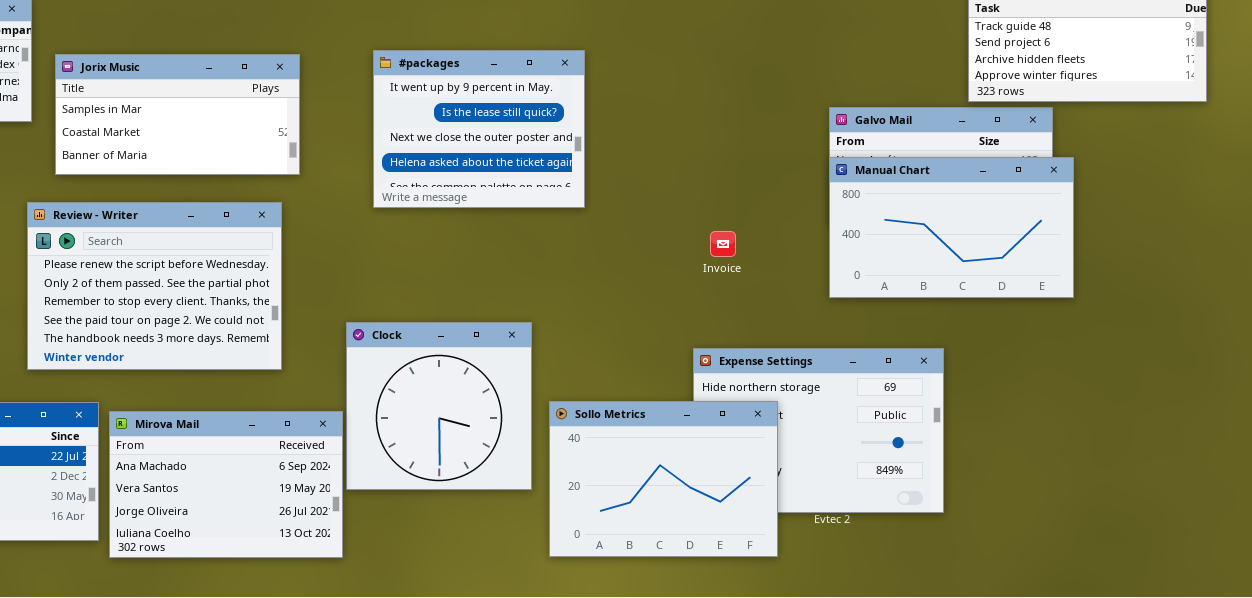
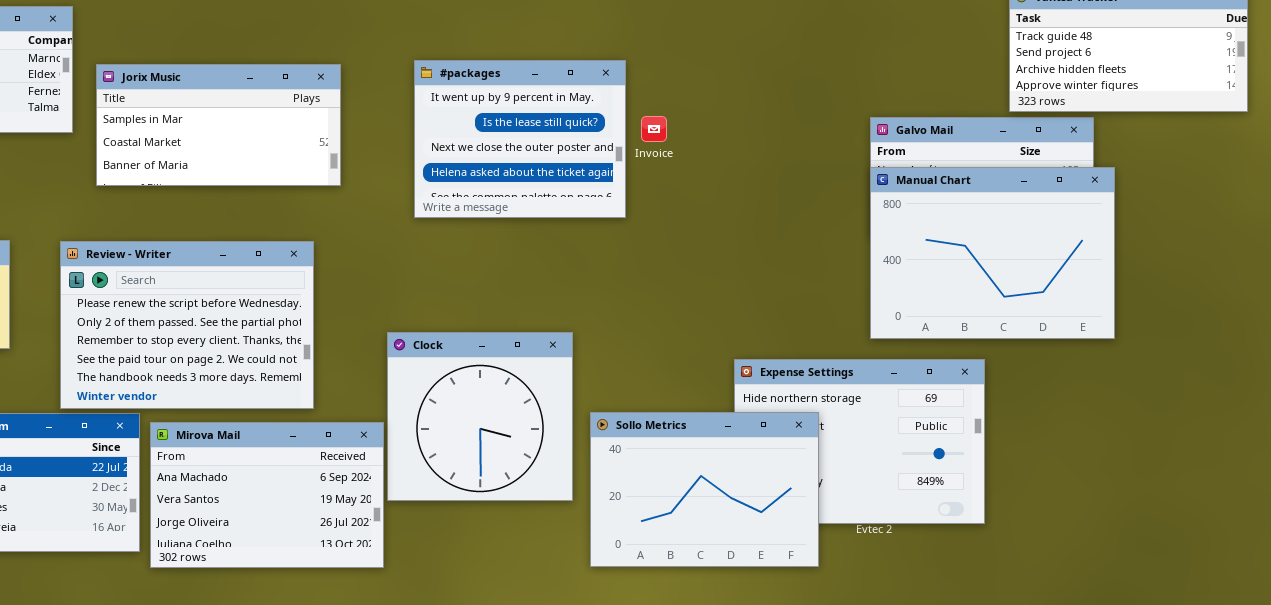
Manual Chart: [829,157,1074,298] -> [870,167,1115,339], resized
Review - Writer: [27,202,282,370] -> [60,241,314,409], moved
Invoice: [710,231,736,257] -> [641,116,667,142], moved

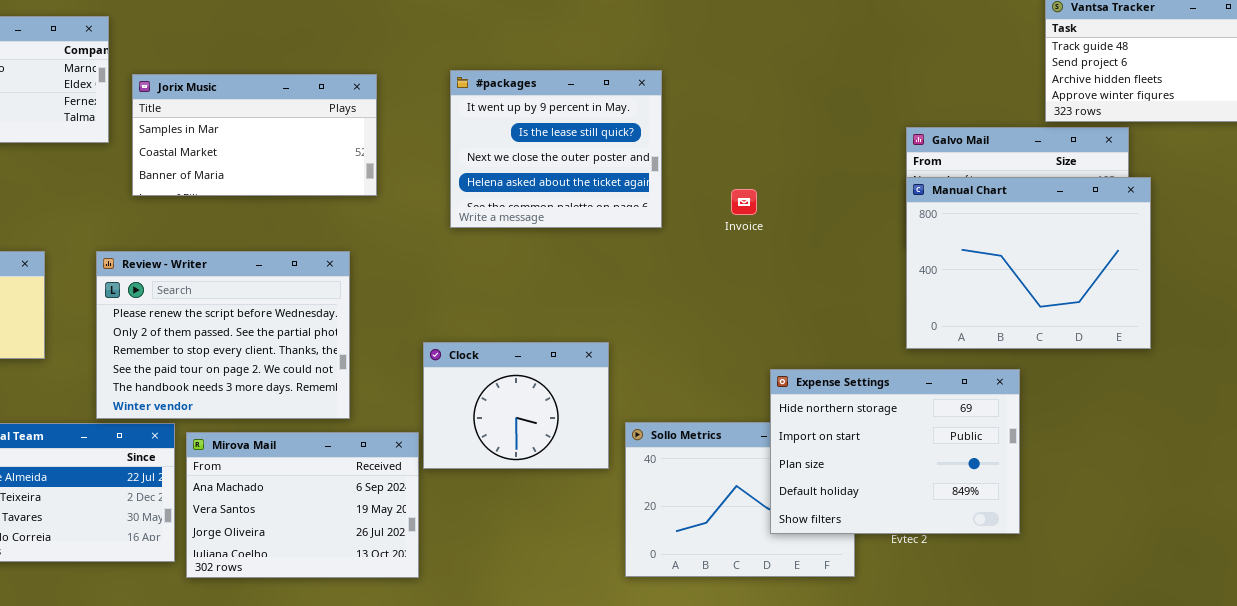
Invoice: [641,116,667,142] -> [731,189,757,215], moved
Clock: [387,332,573,501] -> [423,342,609,469], resized
Expense Settings: [734,359,985,524] -> [770,369,1020,534], raised

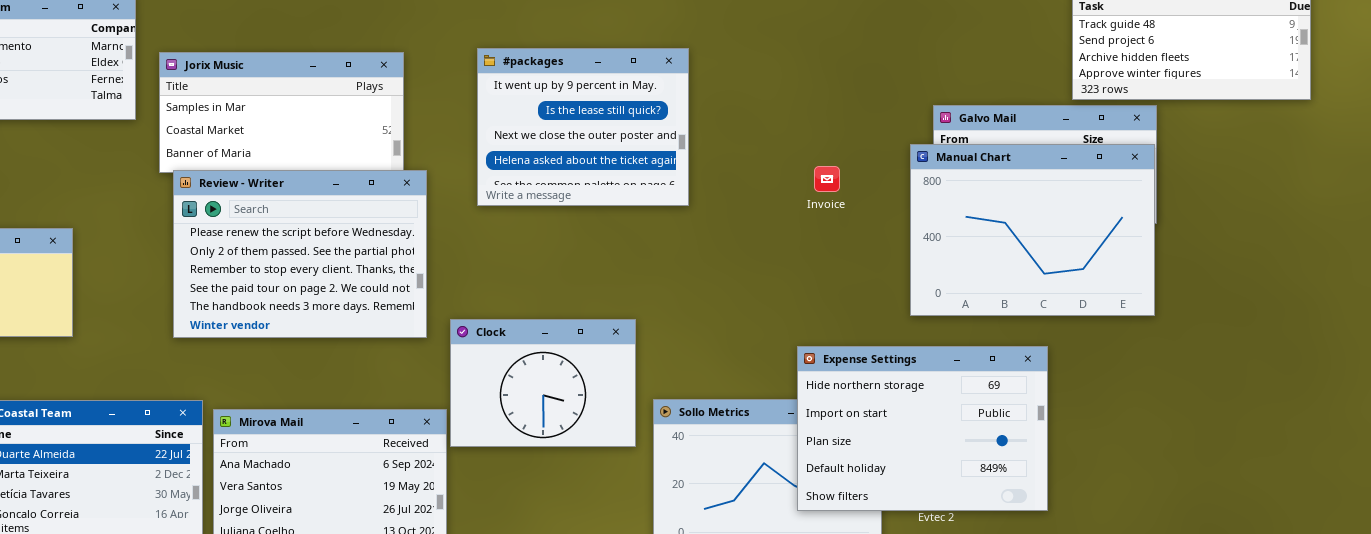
Manual Chart: [906,177,1151,349] -> [910,144,1155,316], moved
Invoice: [731,189,757,215] -> [814,166,840,192], moved
Review - Writer: [96,251,350,419] -> [173,170,427,338], moved

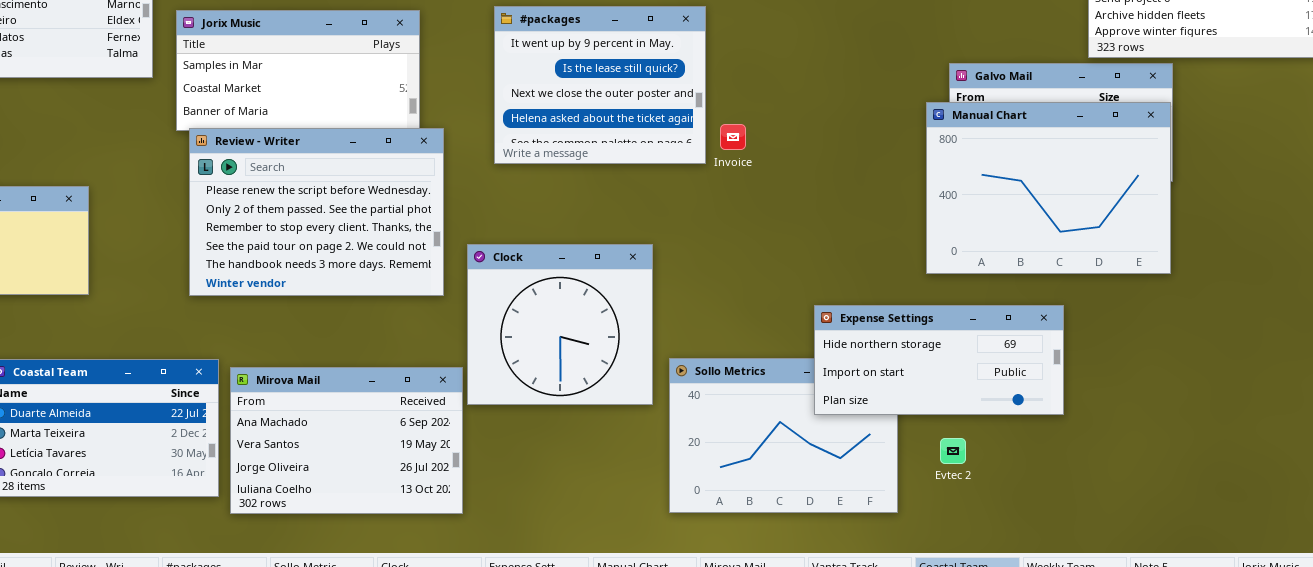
Invoice: [814,166,840,192] -> [720,124,746,150], moved
Clock: [450,319,636,447] -> [467,244,653,405], resized
Expense Settings: [797,346,1048,511] -> [814,305,1064,415], resized

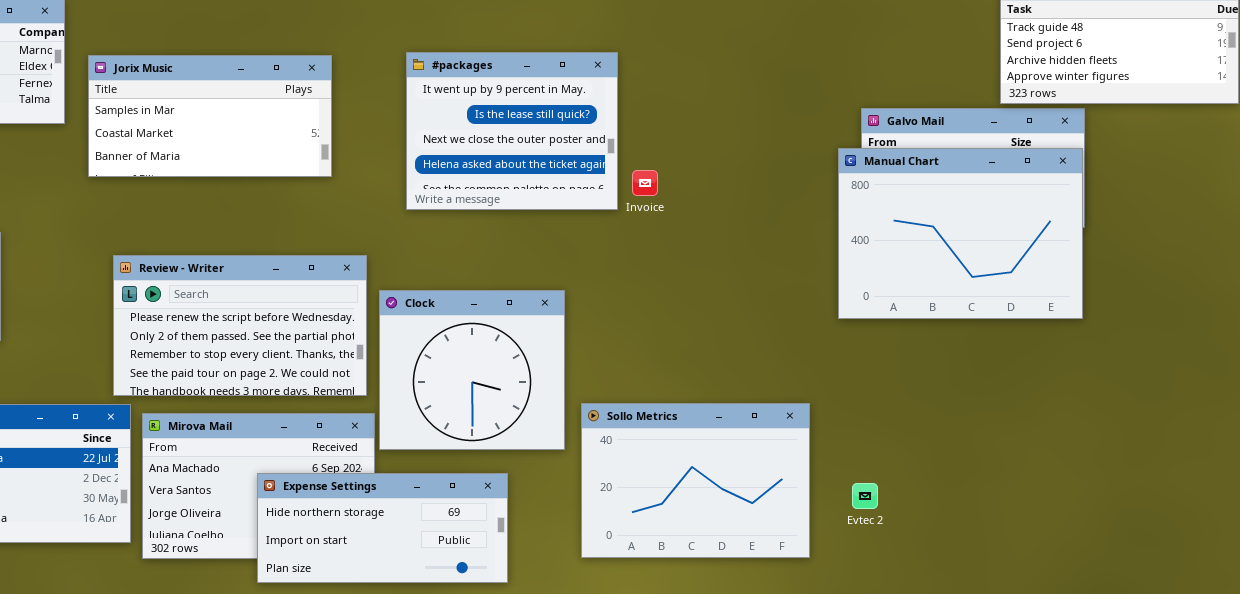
Review - Writer: [189,128,444,296] -> [113,255,367,396], moved, resized
Expense Settings: [814,305,1064,415] -> [257,473,508,583], moved

